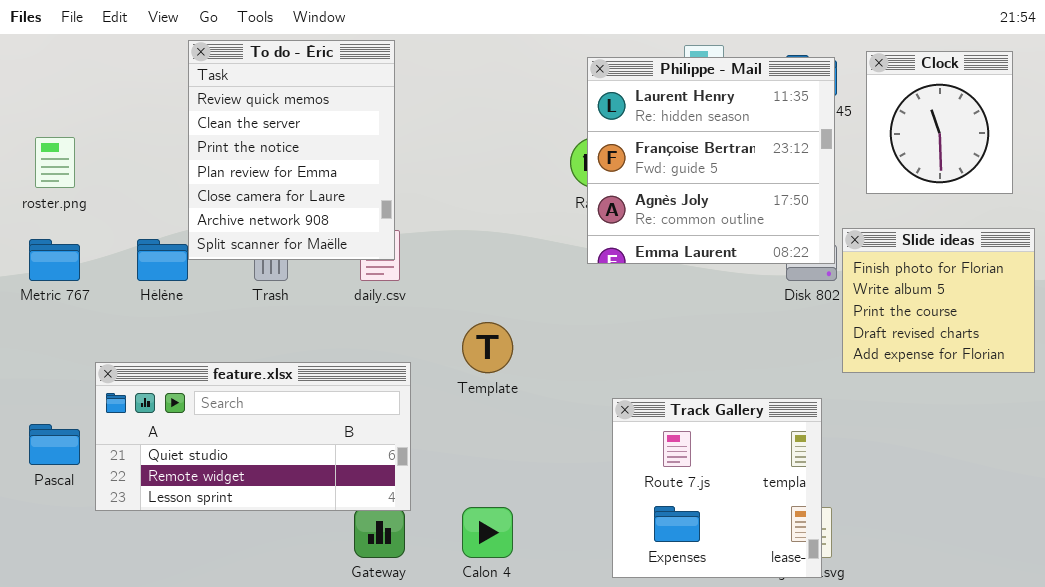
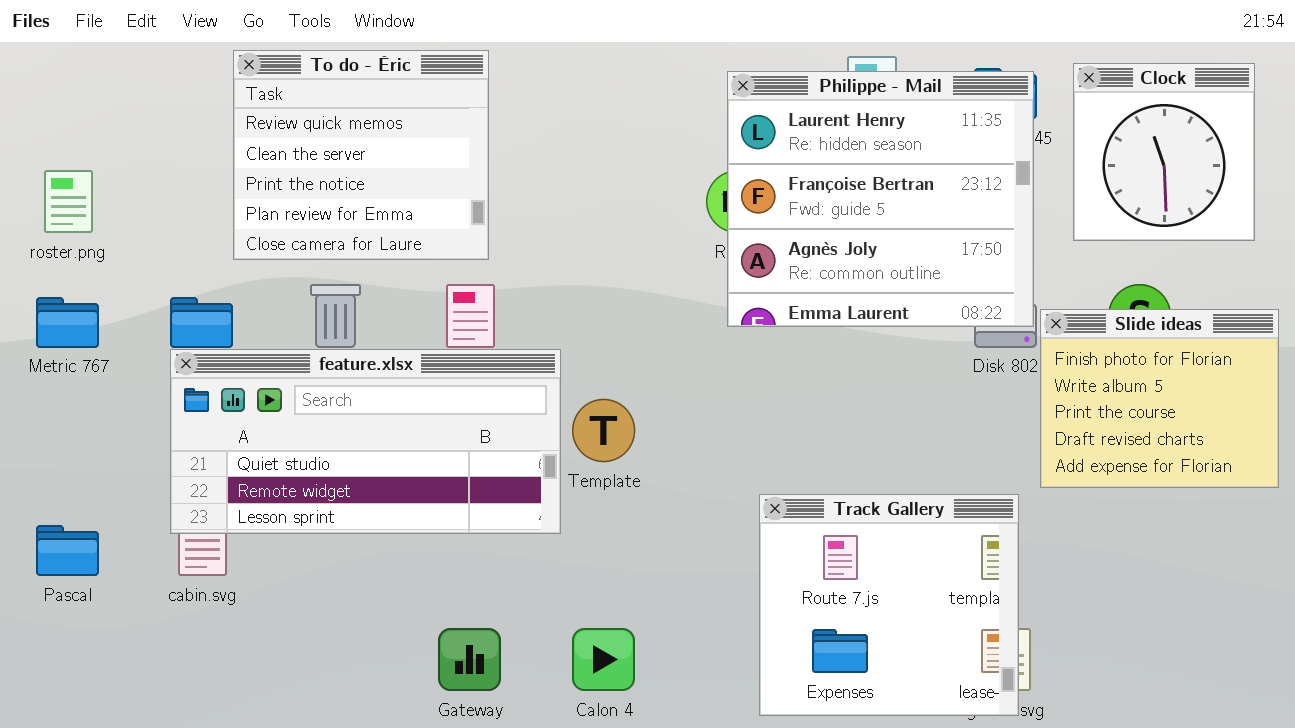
To do - Éric: [188,40,395,260] -> [233,50,489,260], resized
Slide ideas: [842,228,1035,373] -> [1040,309,1279,488], moved
feature.xlsx: [95,362,411,511] -> [170,349,561,534], moved

